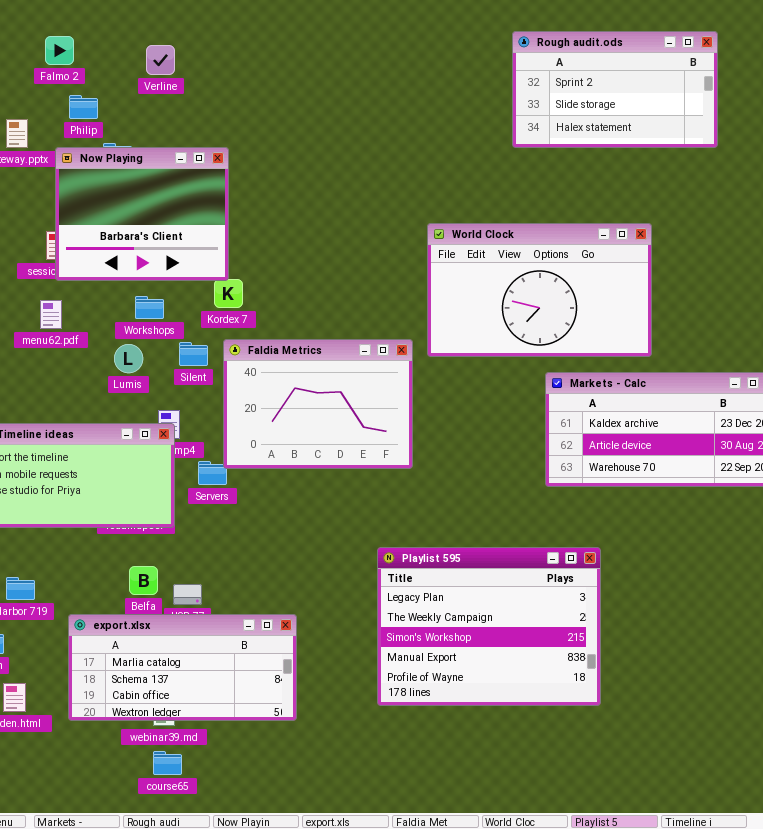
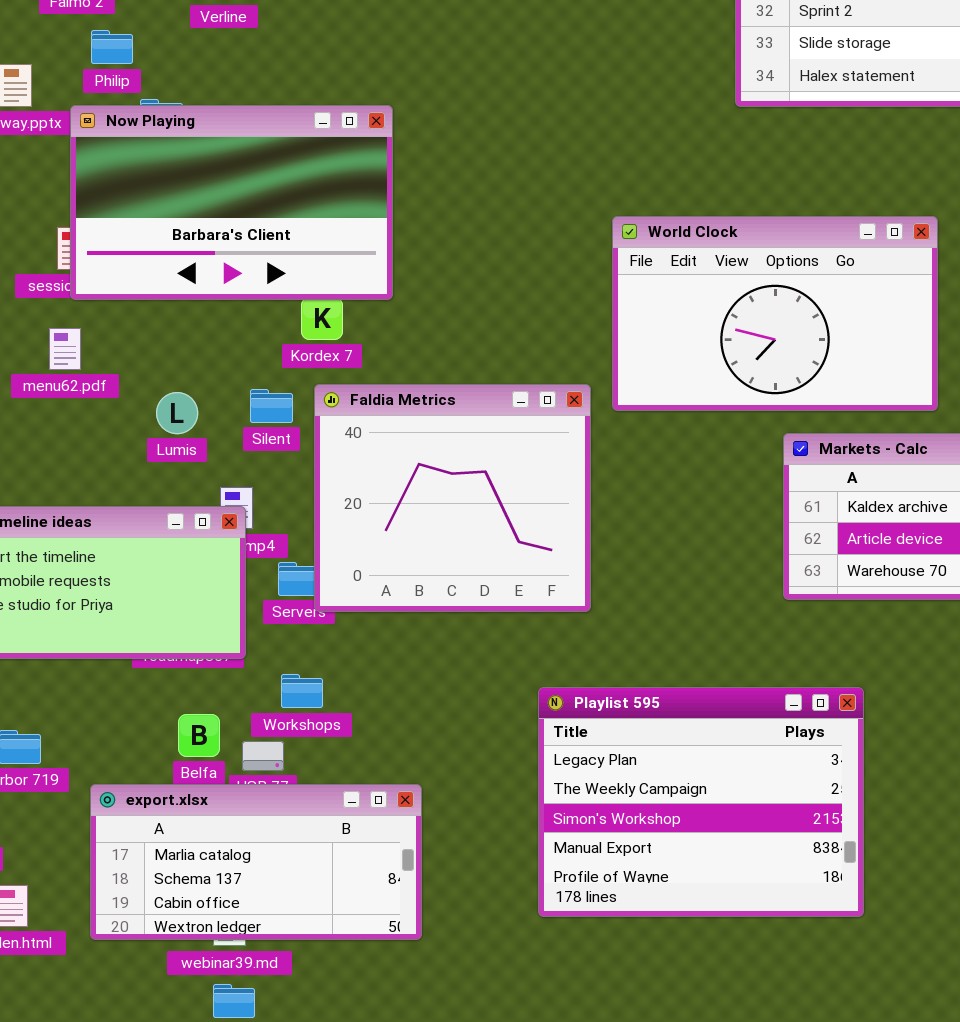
Now Playing: [55,147,229,281] -> [70,105,393,300], resized
Workshops: [135,296,164,319] -> [281,674,323,708], moved
Faldia Metrics: [223,339,413,469] -> [314,384,591,612], resized

